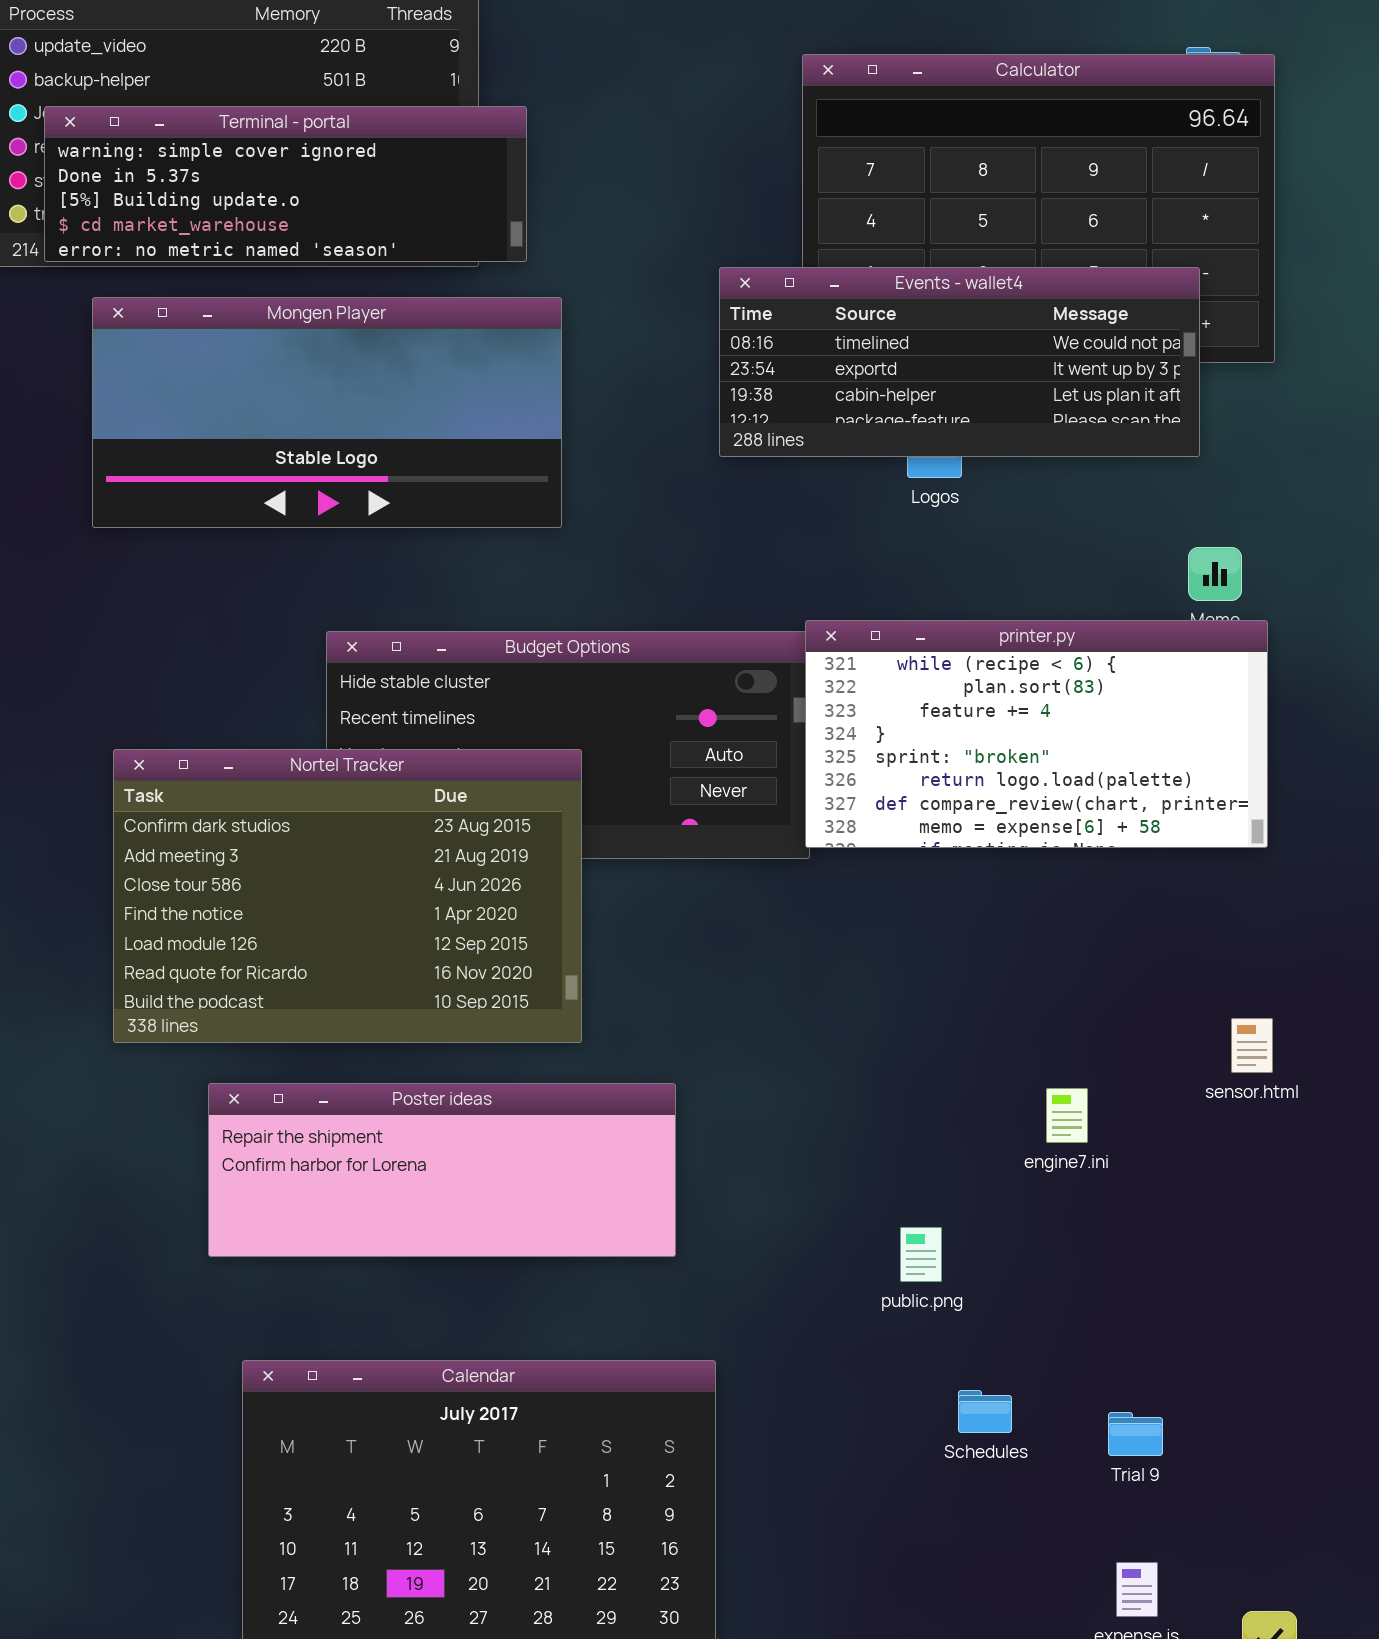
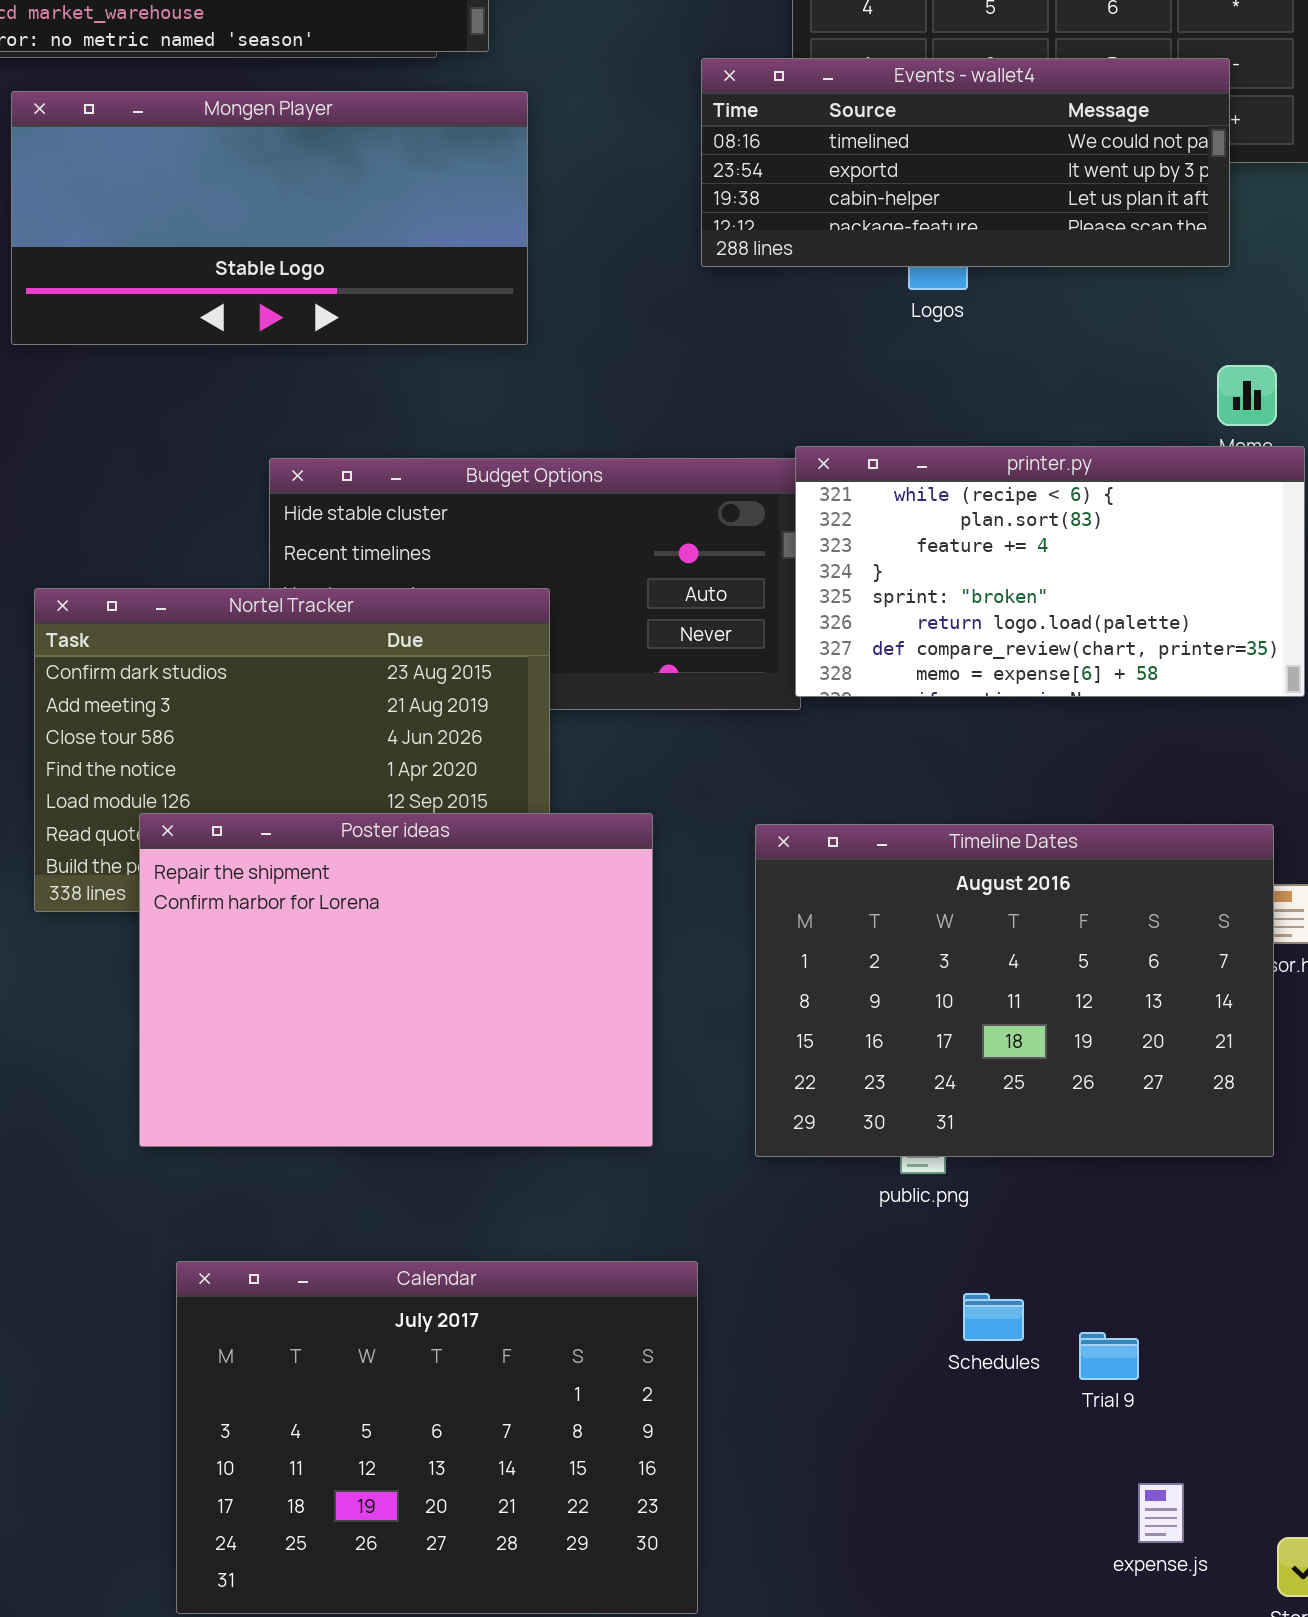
Timeline Dates: none -> [755,824,1274,1157], opened
Poster ideas: [208,1083,676,1257] -> [139,813,653,1147], resized
Trial 9: [1108,1412,1163,1456] -> [1079,1332,1139,1380], moved

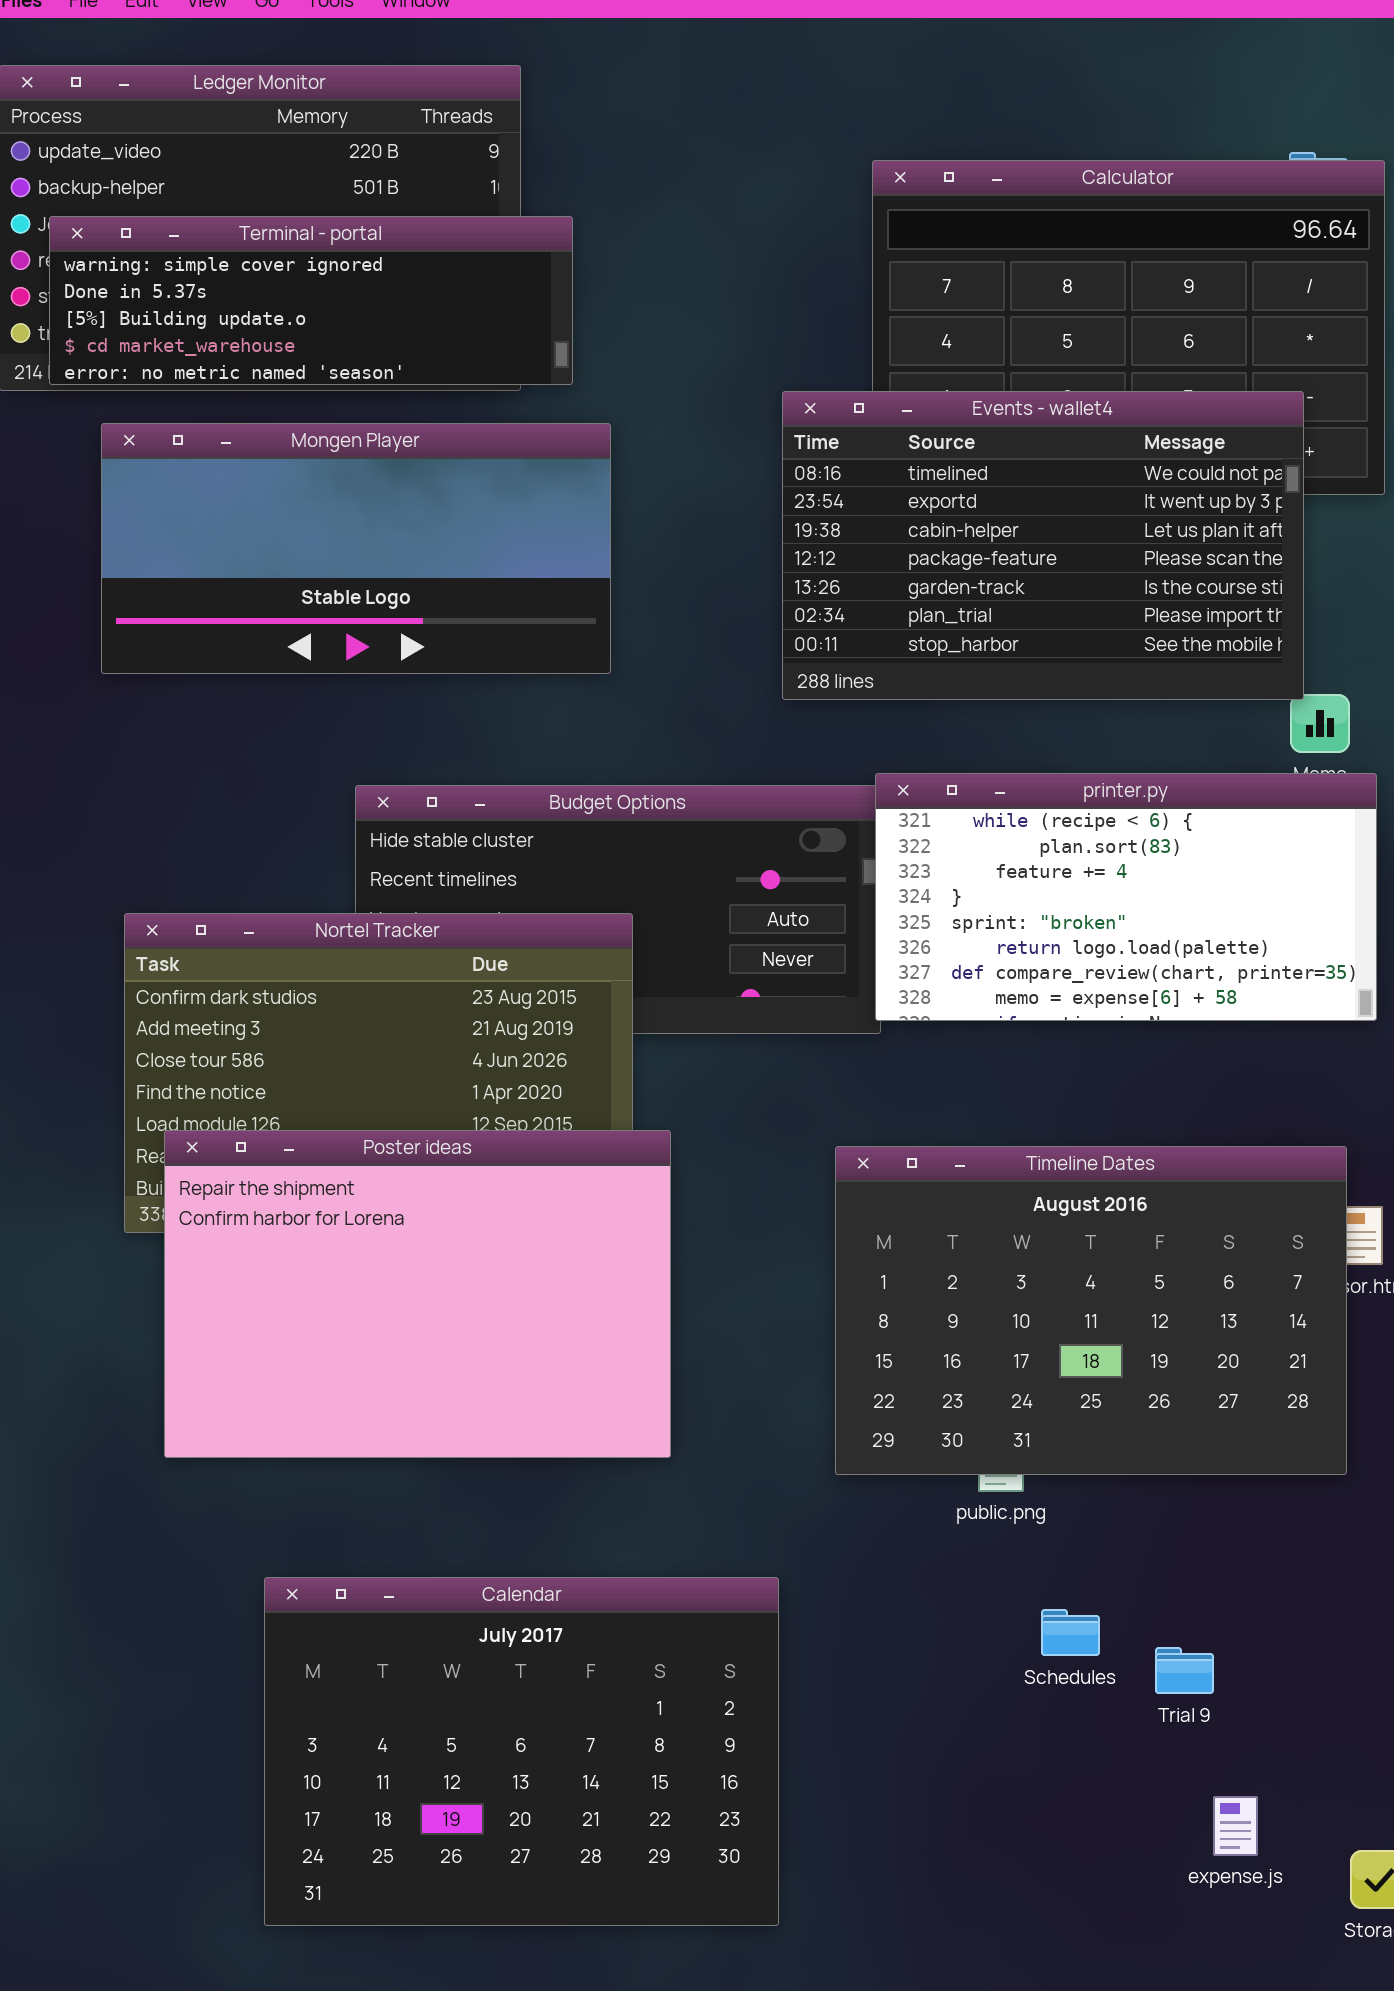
Events - wallet4: [701,58,1230,267] -> [782,391,1304,700], resized
Poster ideas: [139,813,653,1147] -> [164,1130,671,1458], moved

